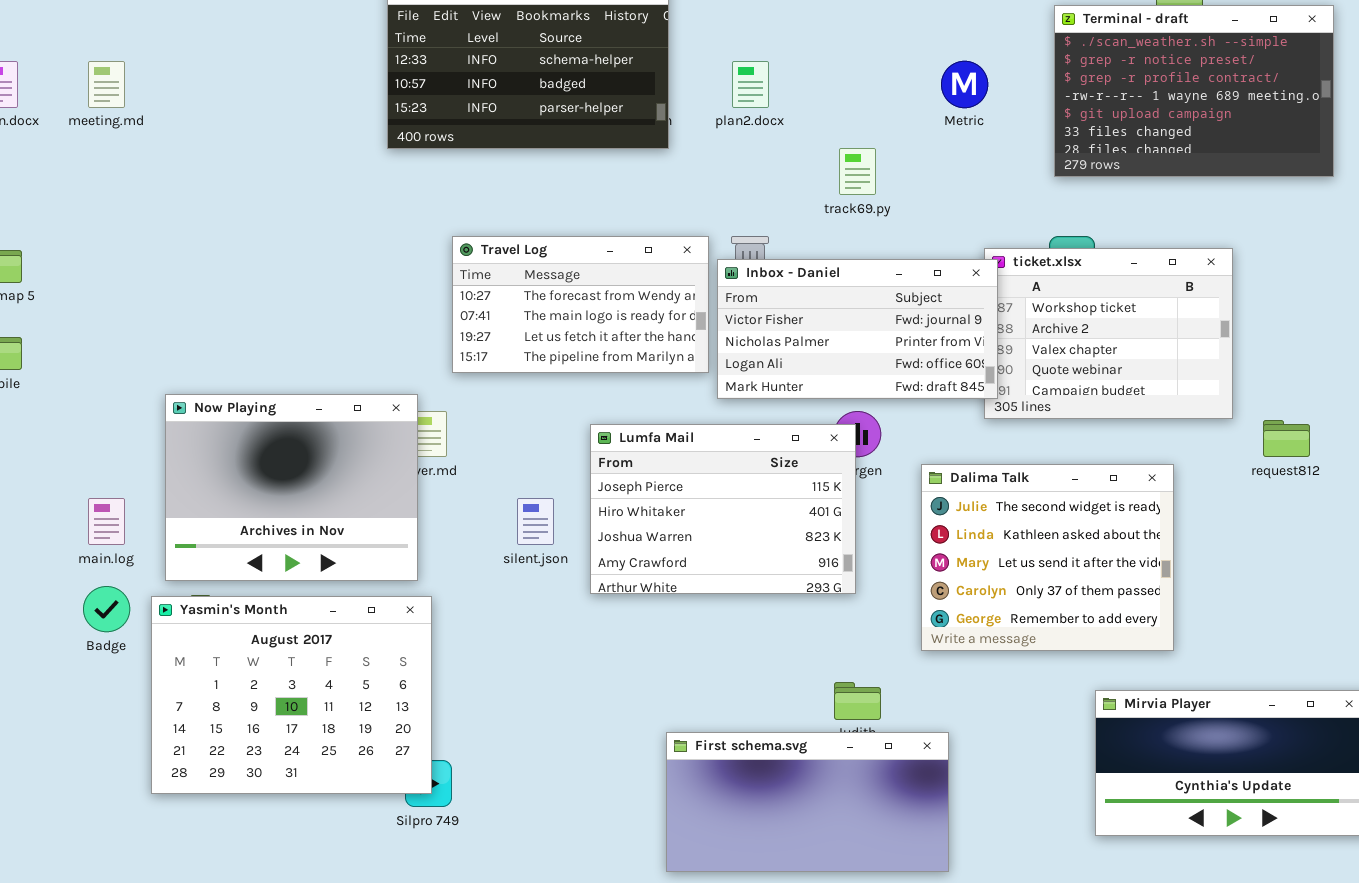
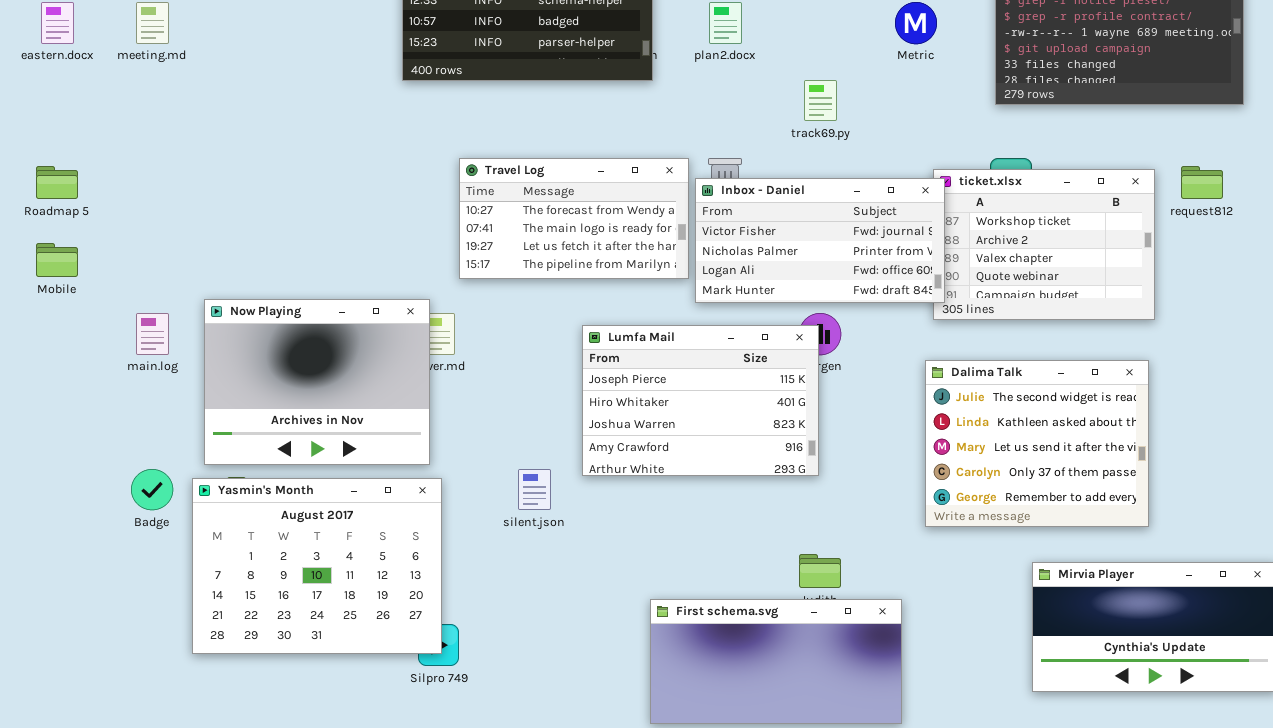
request812: [1263,420,1310,457] -> [1181,166,1223,199], moved
Dalima Talk: [921,464,1174,651] -> [925,360,1149,527], moved
main.log: [88,498,125,545] -> [136,313,169,355], moved
silent.json: [517,498,554,545] -> [518,469,551,510], moved

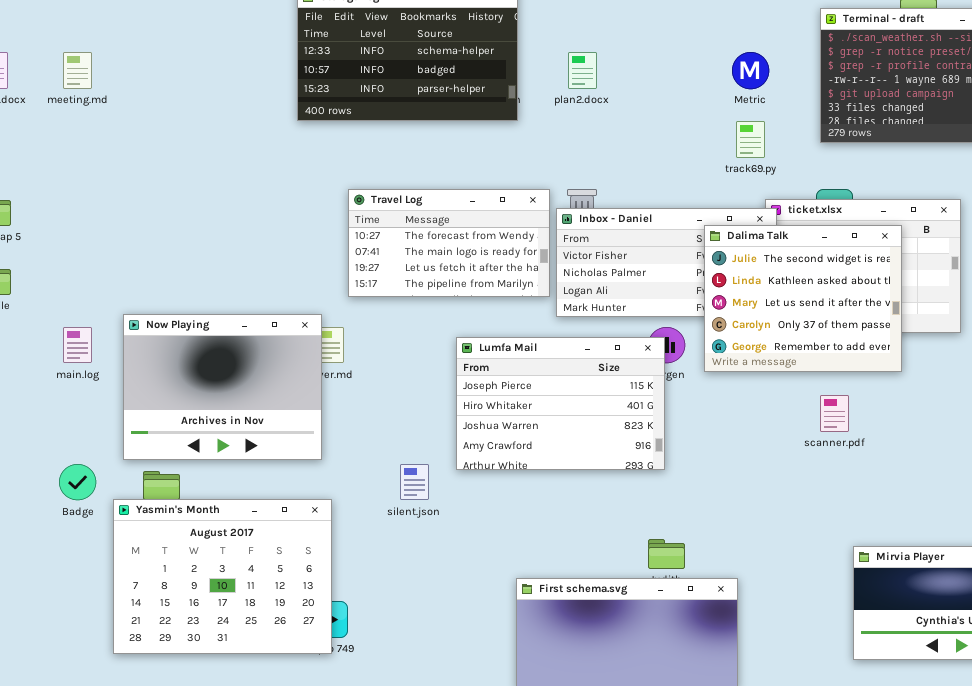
track69.py: [804,80,837,121] -> [736,121,765,158], moved
Dalima Talk: [925,360,1149,527] -> [704,225,902,372], moved
Yasmin's Month: [192,478,442,654] -> [113,499,332,654], moved

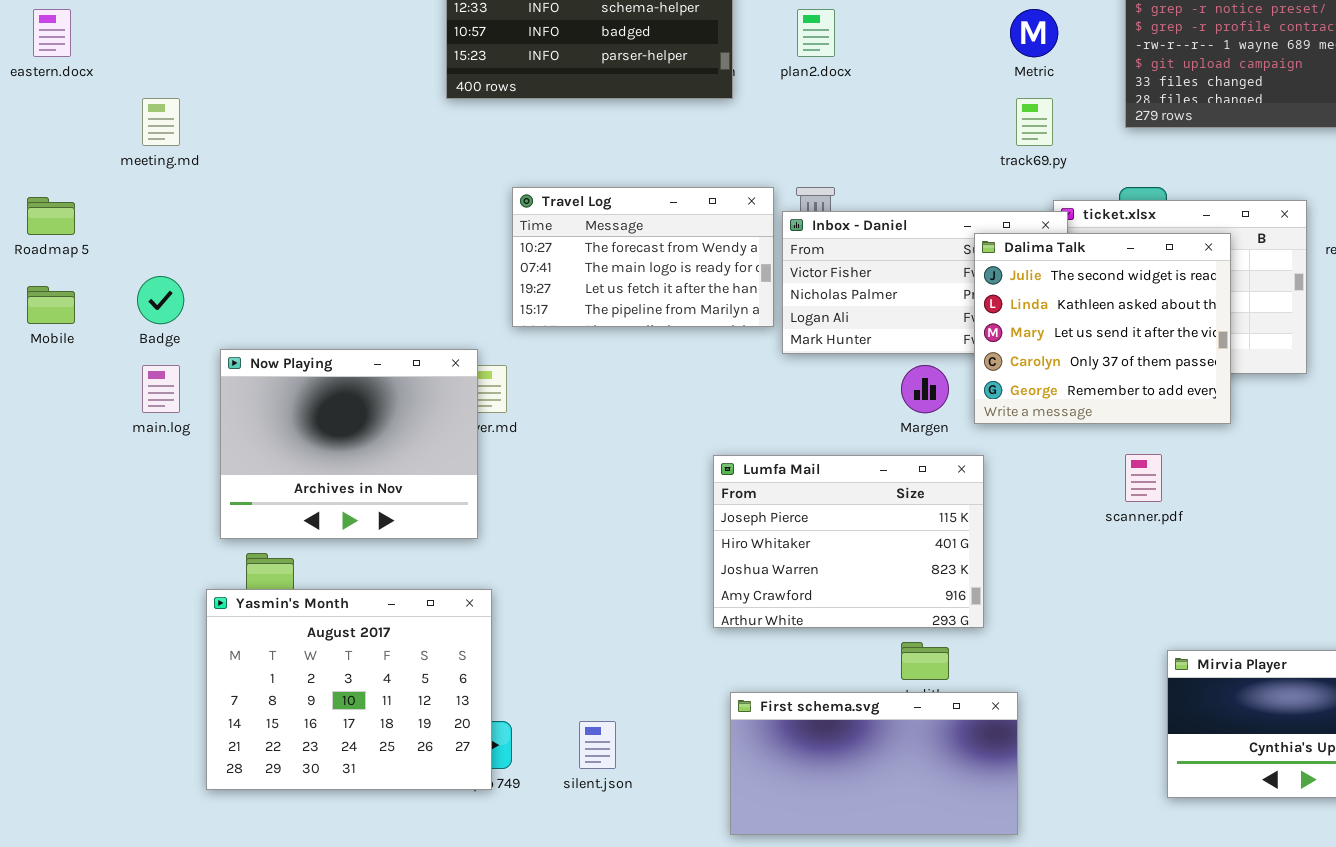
meeting.md: [63,52,92,89] -> [142,98,180,146], moved
Lumfa Mail: [456,337,665,470] -> [713,455,984,628], moved
Badge: [59,464,96,500] -> [137,276,184,324], moved
silent.json: [400,464,429,500] -> [579,721,616,769], moved

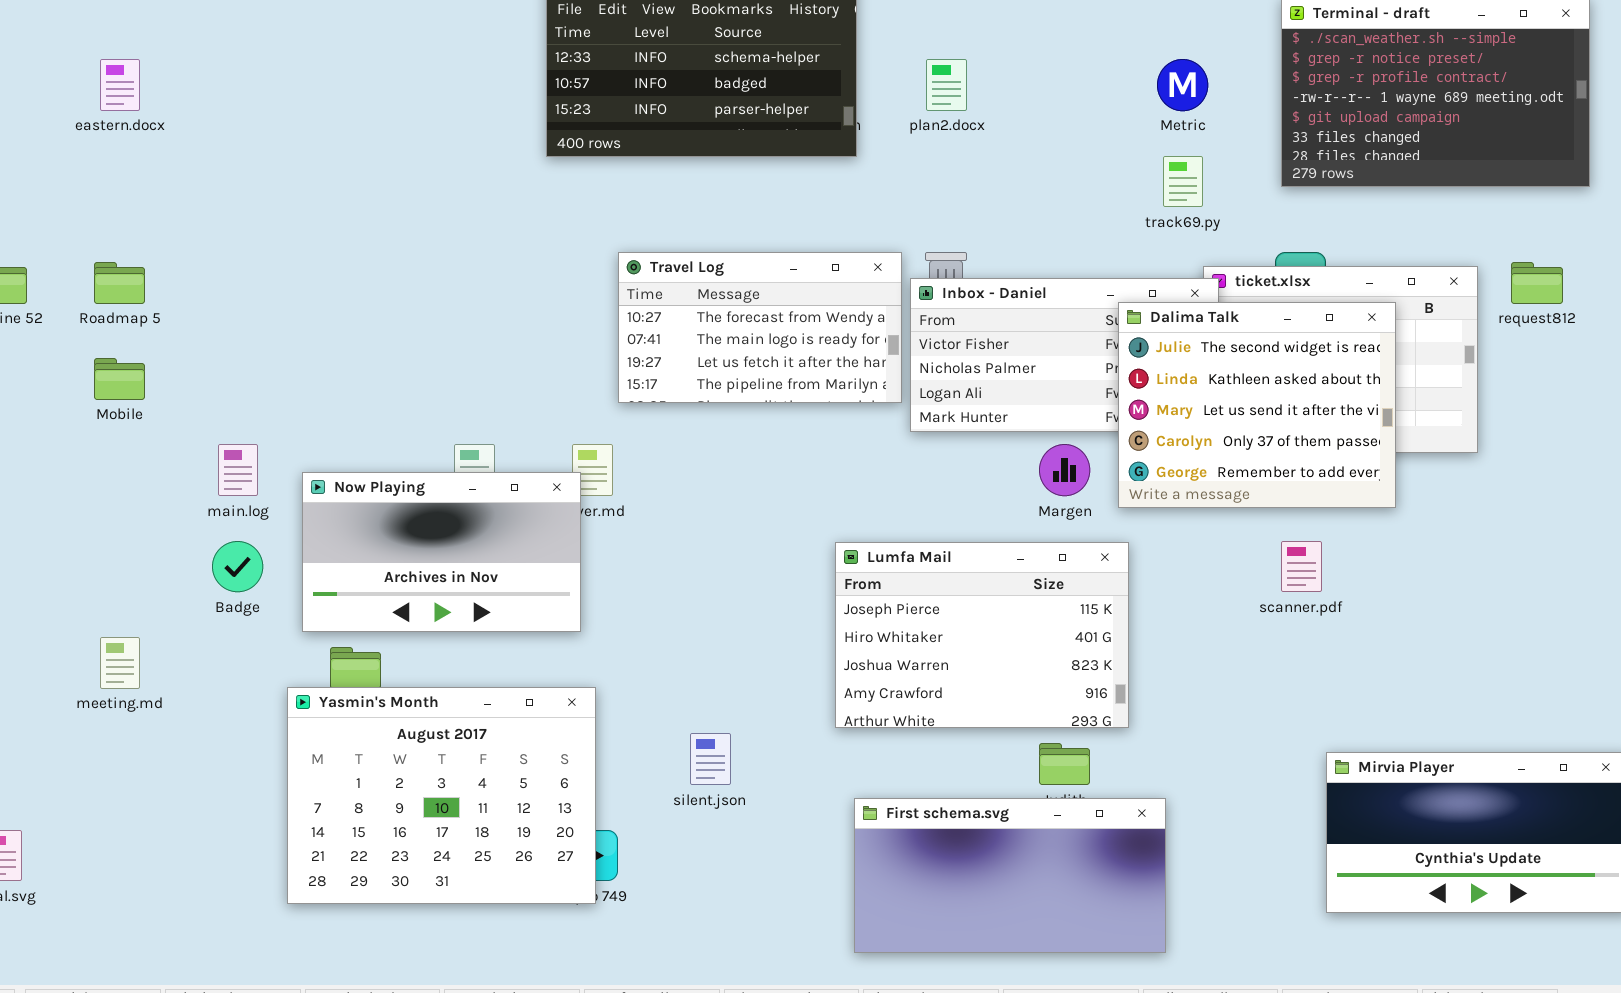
meeting.md: [142,98,180,146] -> [100,637,140,689], moved
Badge: [137,276,184,324] -> [212,541,263,592], moved
Now Playing: [220,349,478,539] -> [302,472,581,632], resized
silent.json: [579,721,616,769] -> [690,733,731,785], moved

